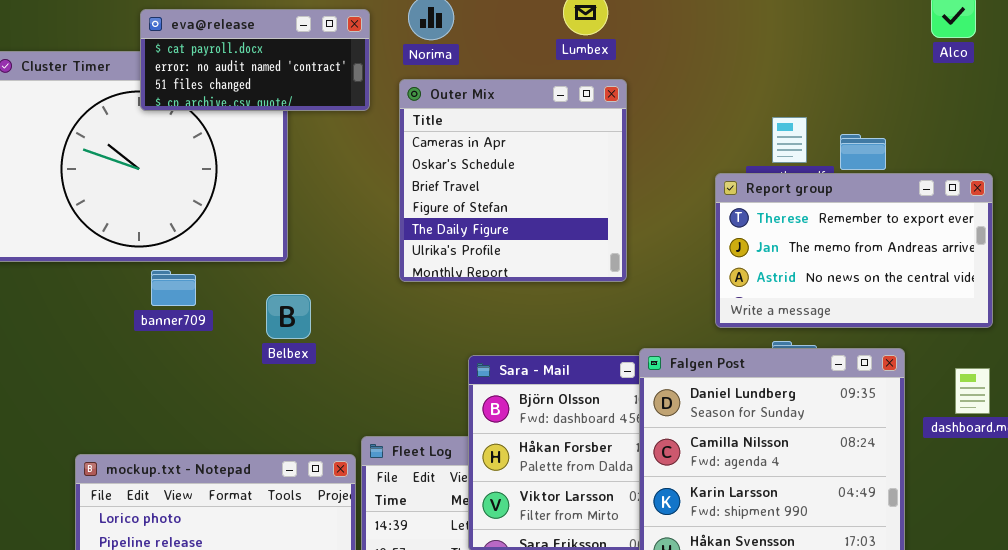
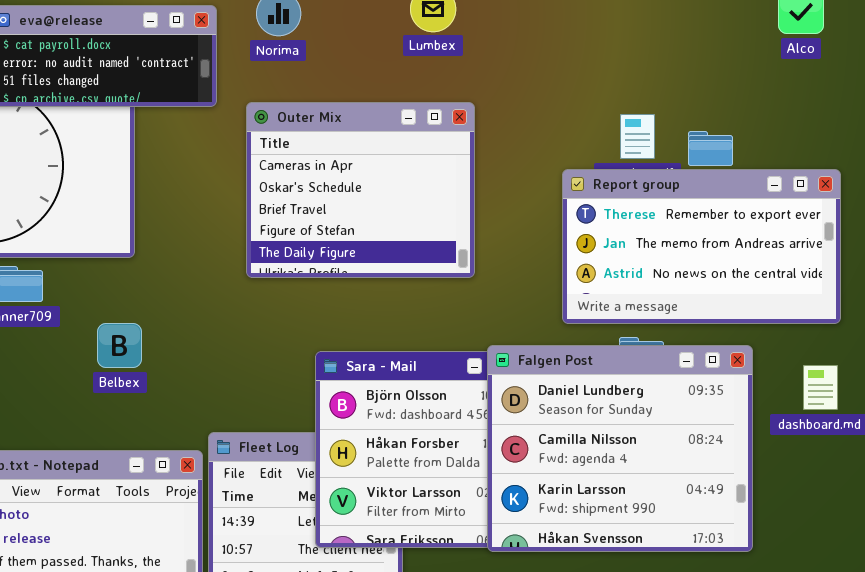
Outer Mix: [399,79,627,282] -> [246,102,475,278], resized
Belbex: [266,294,311,339] -> [97,323,142,368], moved

